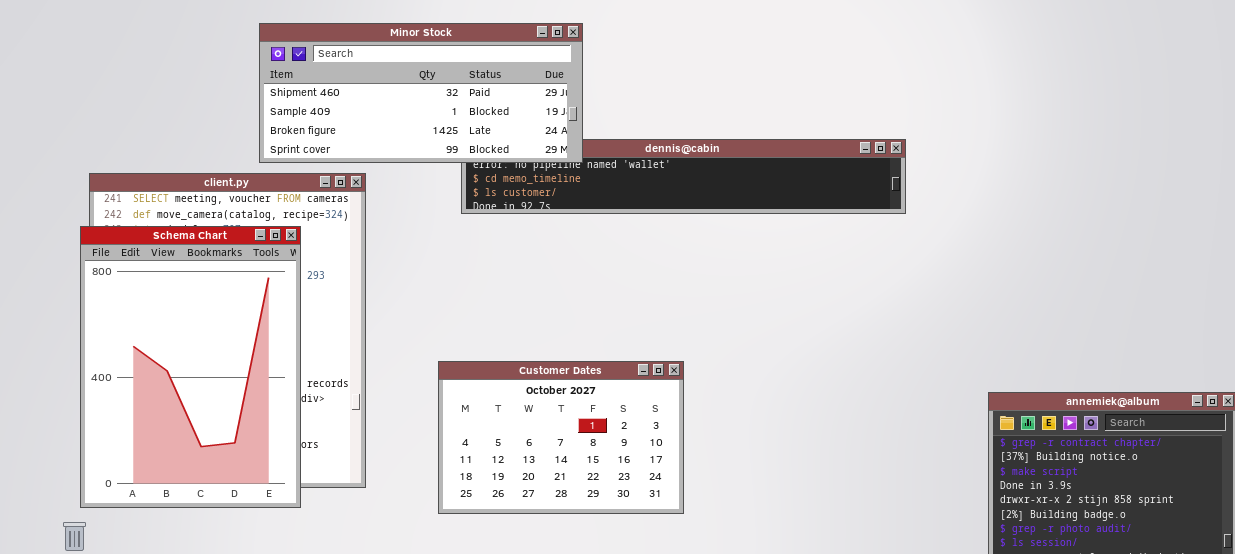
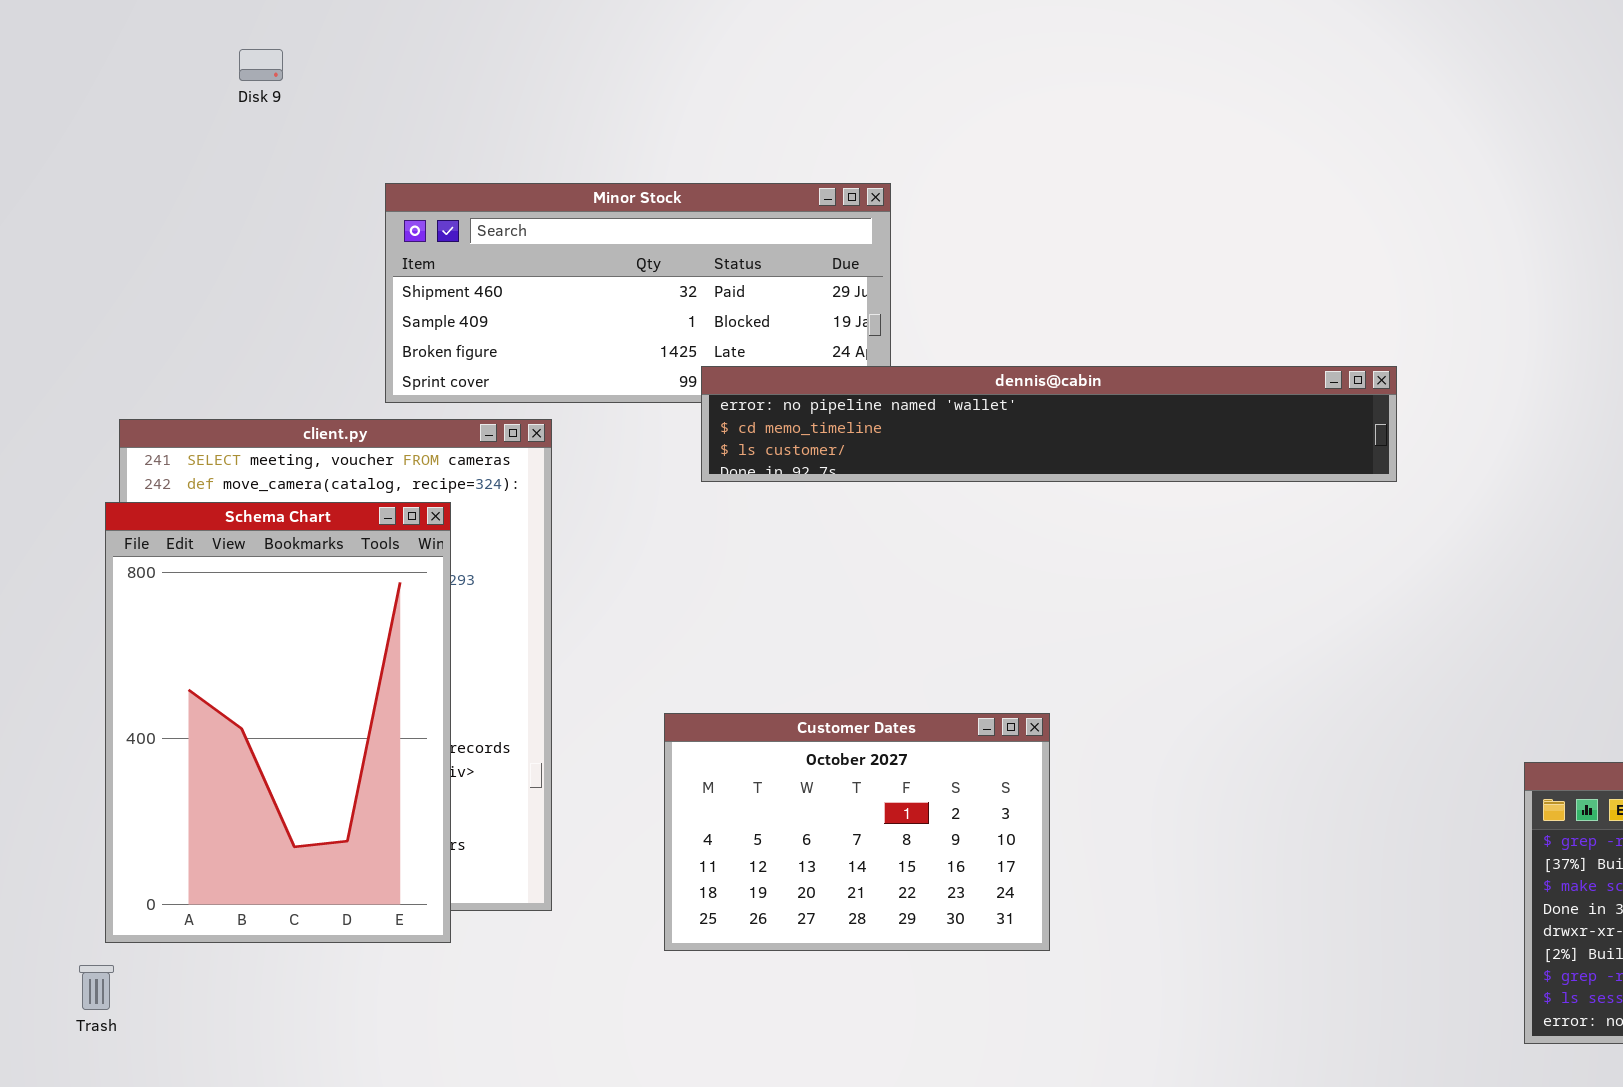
dennis@cabin: [461,139,906,214] -> [701,366,1397,482], raised

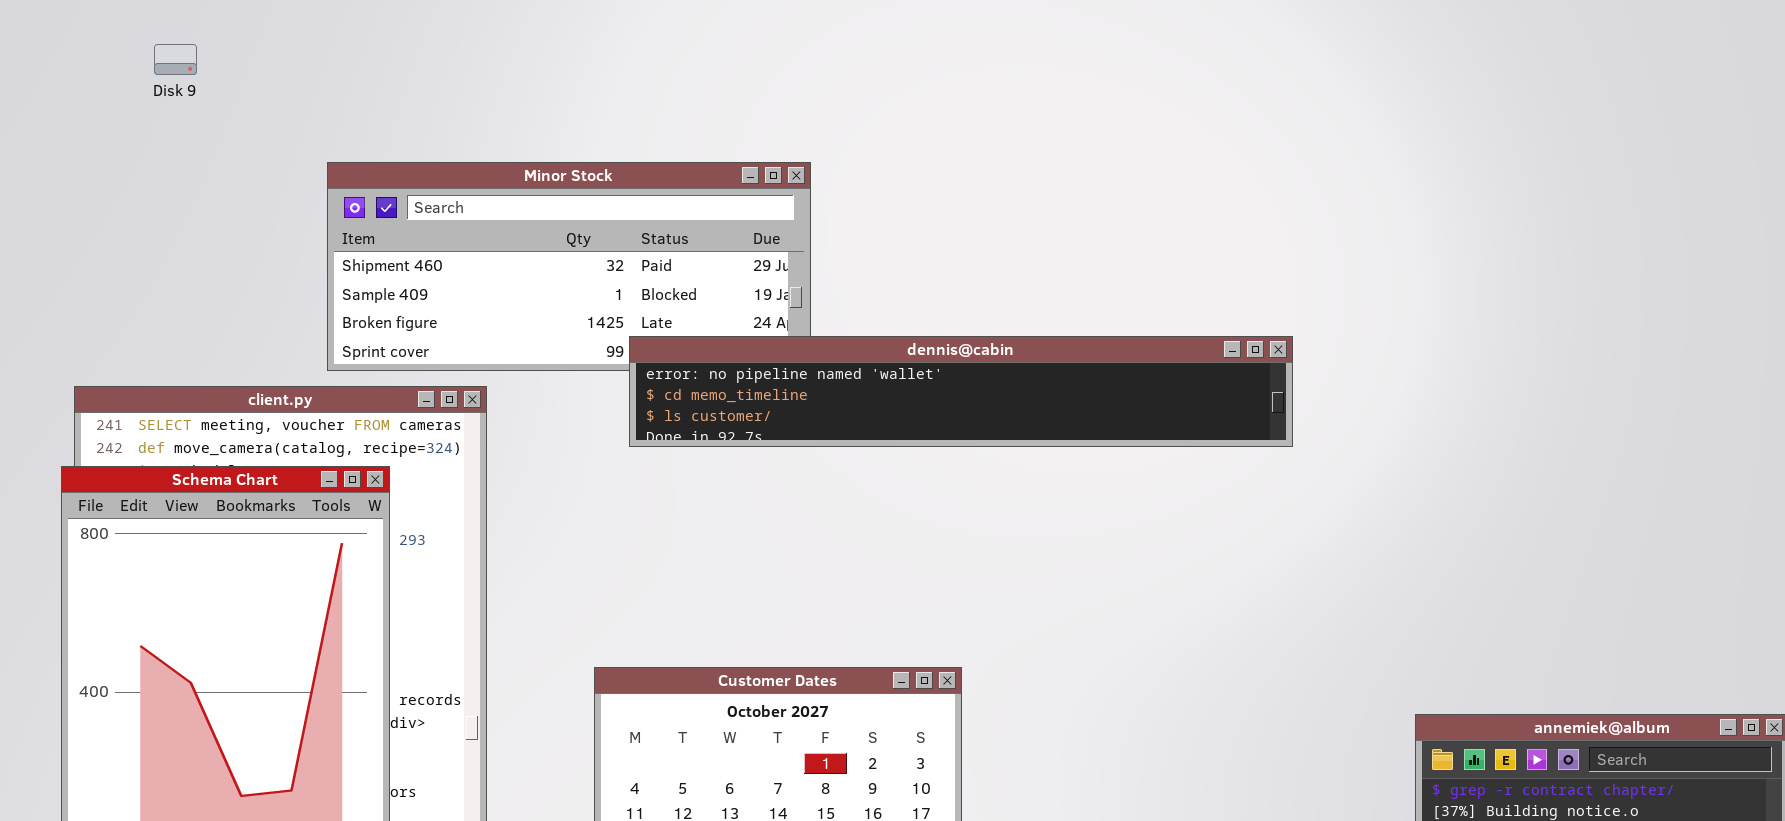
Disk 9: [239,49,283,81] -> [154,44,197,75], moved

